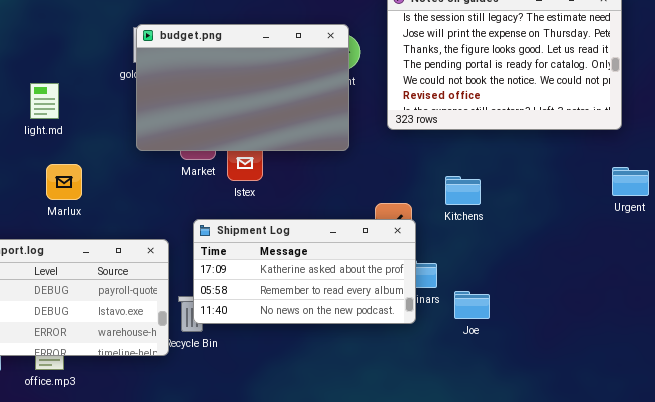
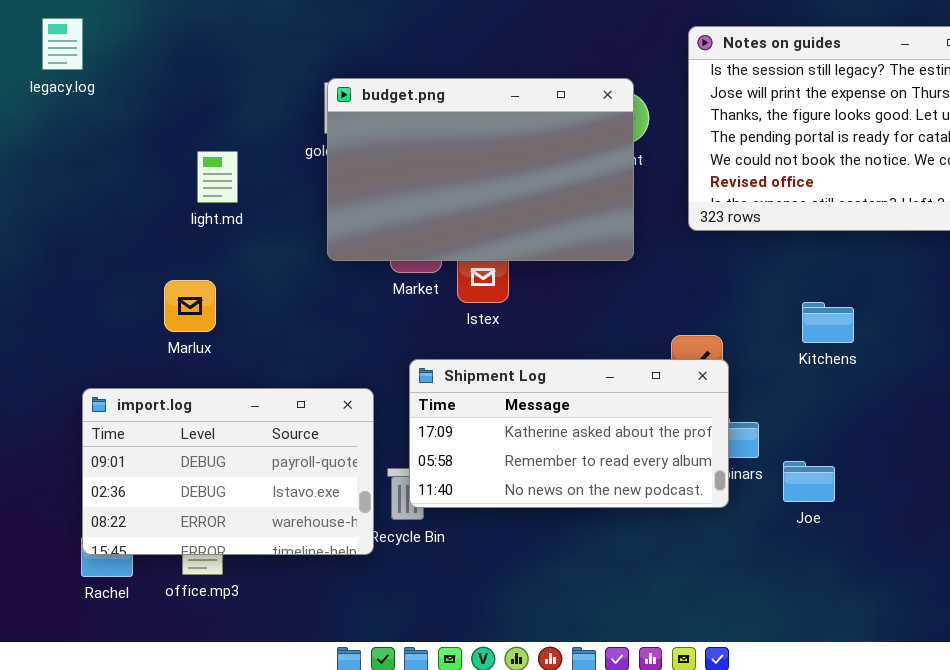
light.md: [30,83,59,119] -> [197,151,238,203], moved
Marlux: [46,164,82,200] -> [164,280,216,332], moved
Kitchens: [445,176,481,205] -> [802,302,854,343], moved

